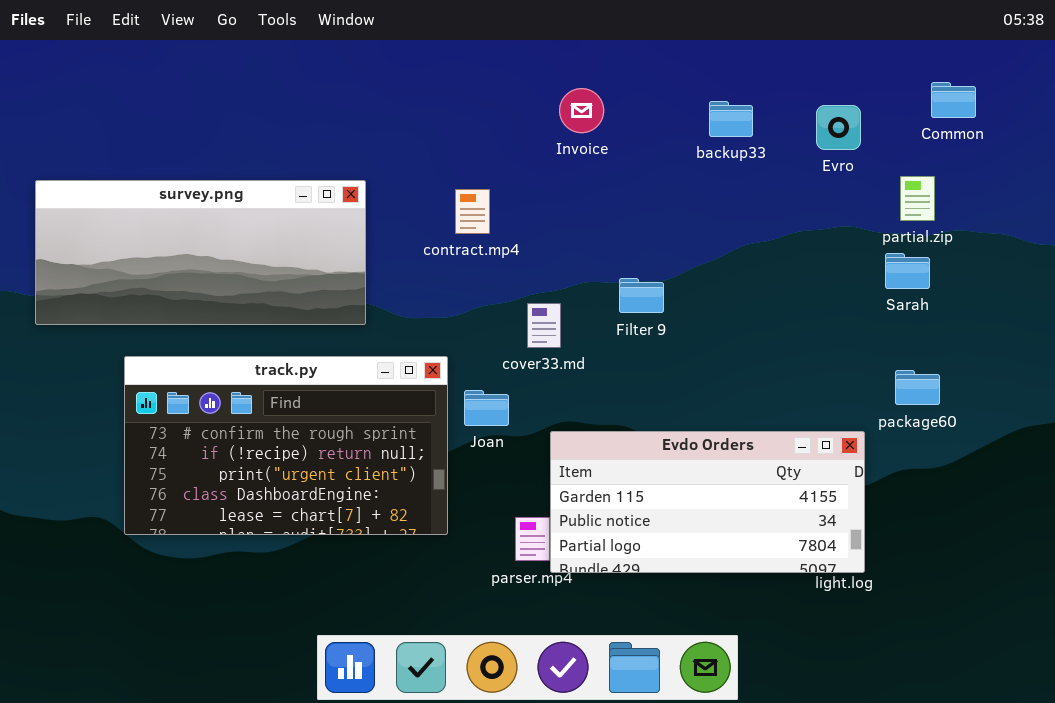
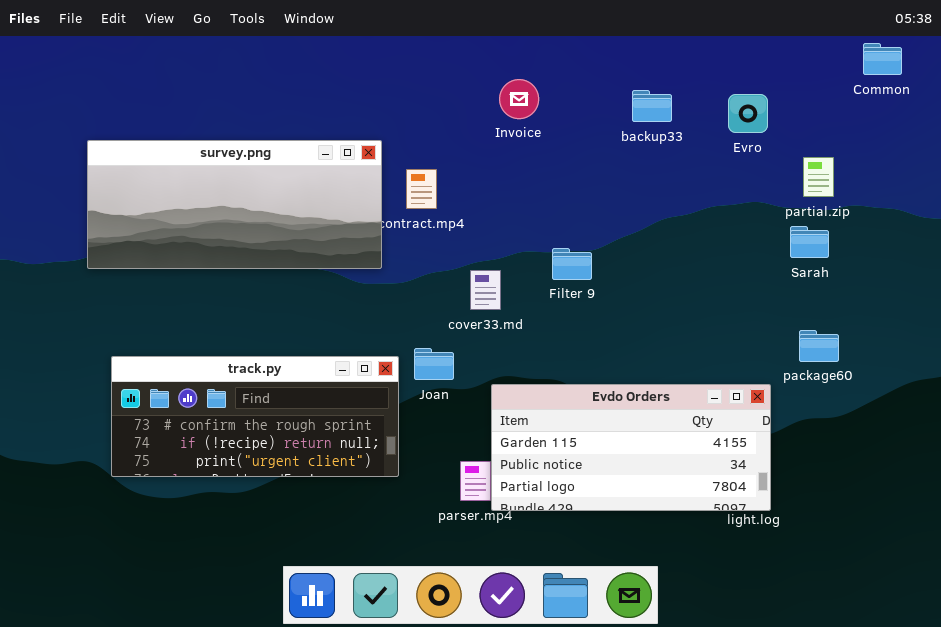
Common: [931,82,976,118] -> [863,43,902,75], moved
survey.png: [35,180,366,325] -> [87,140,382,269], moved
track.py: [124,356,448,535] -> [111,356,399,477], resized

